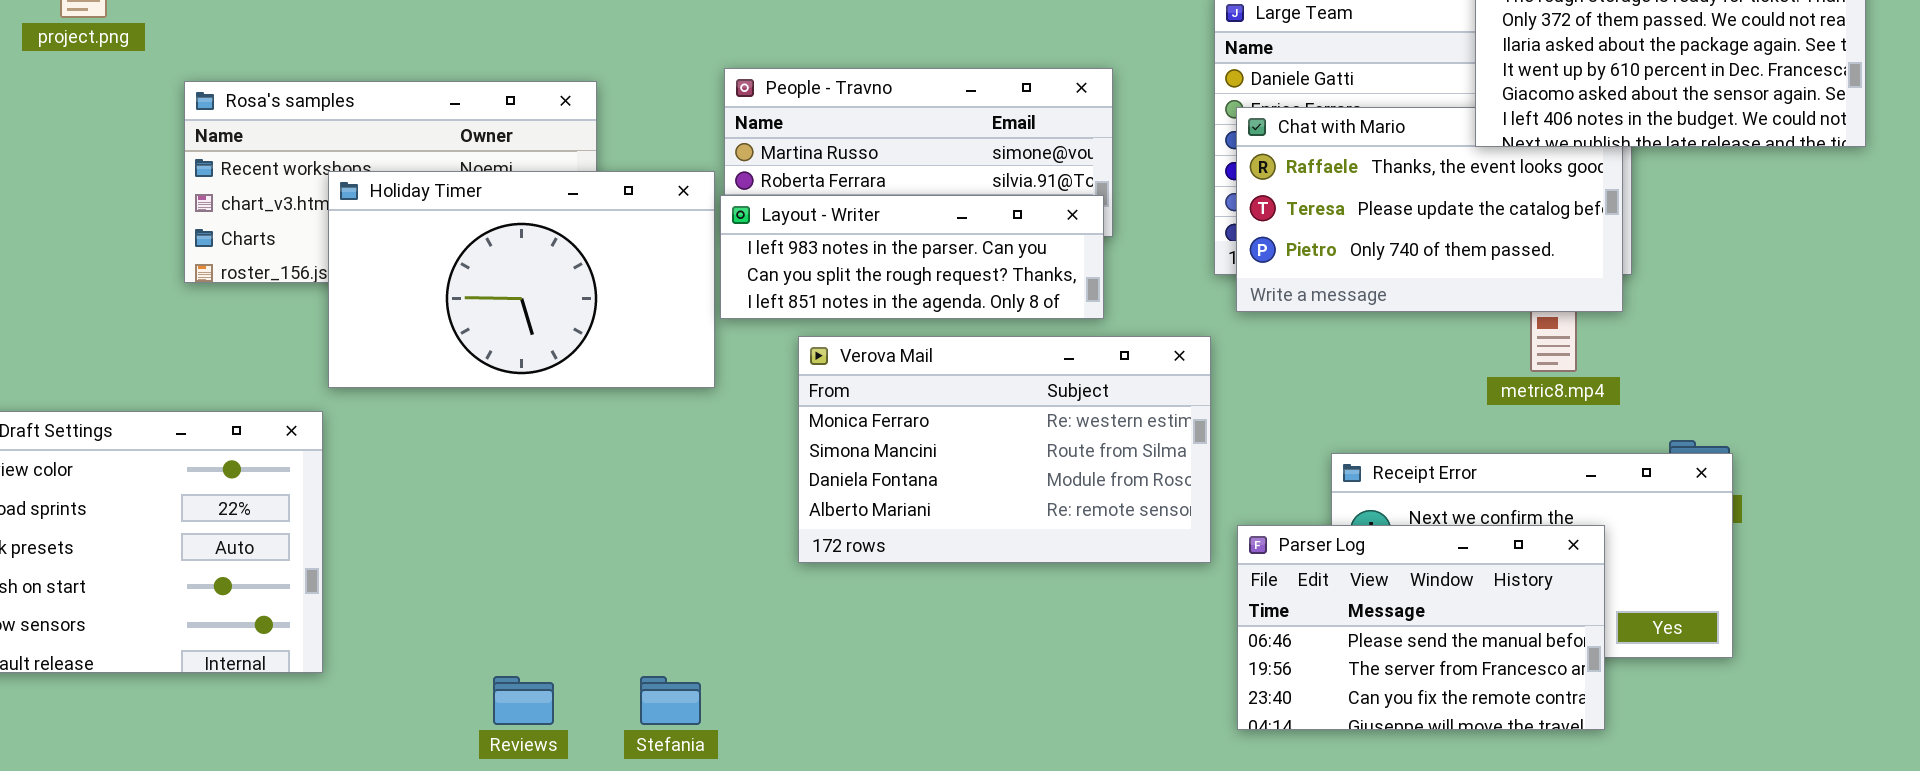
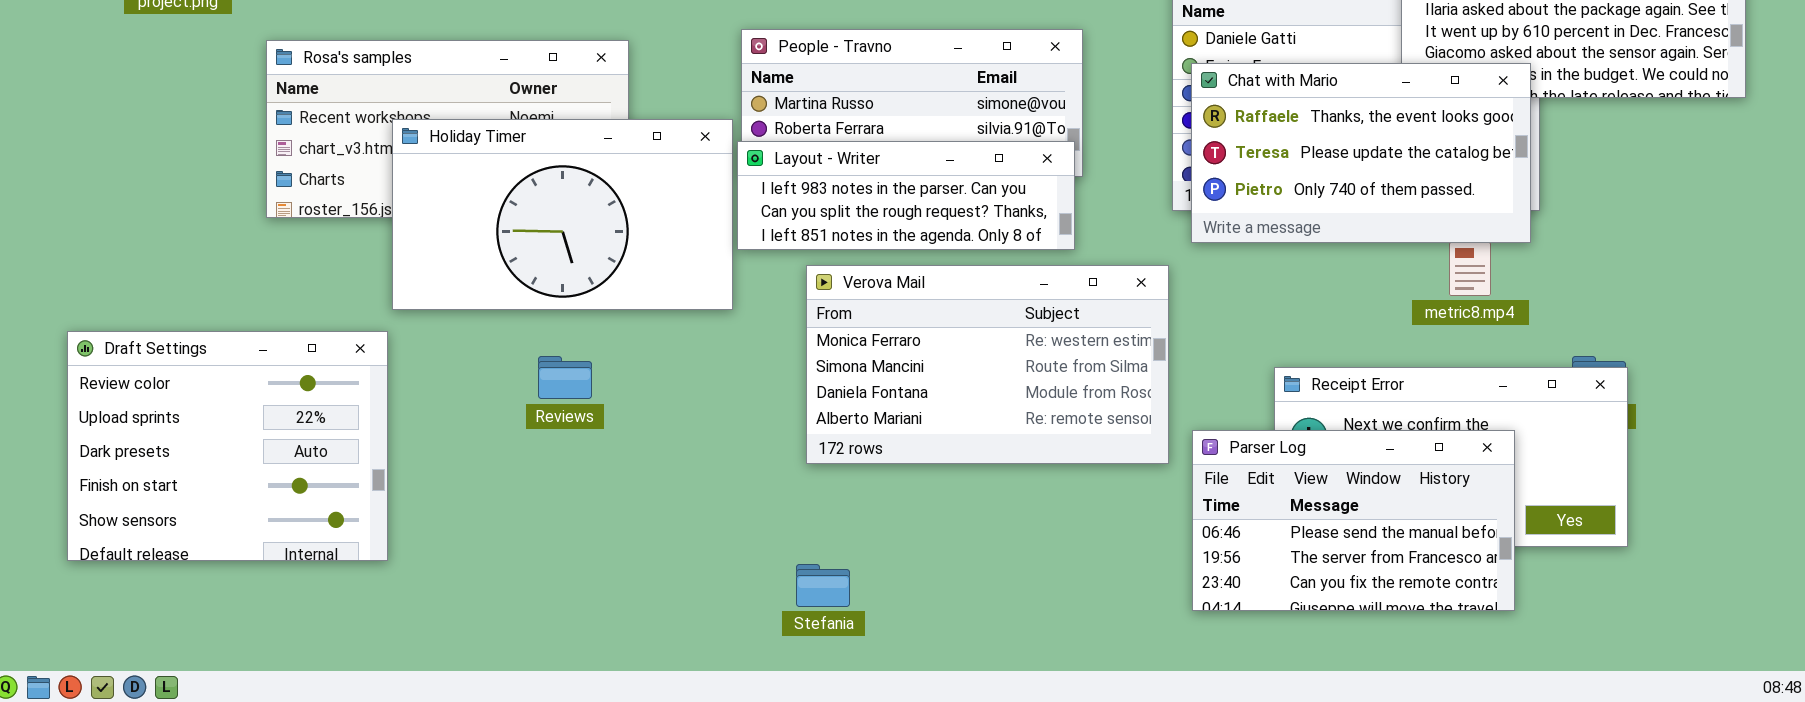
Chat with Mario: [1236,107,1623,312] -> [1191,63,1531,243], raised
Reviews: [493,676,554,725] -> [538,356,592,399], moved
Stefania: [640,676,701,725] -> [796,564,850,607], moved

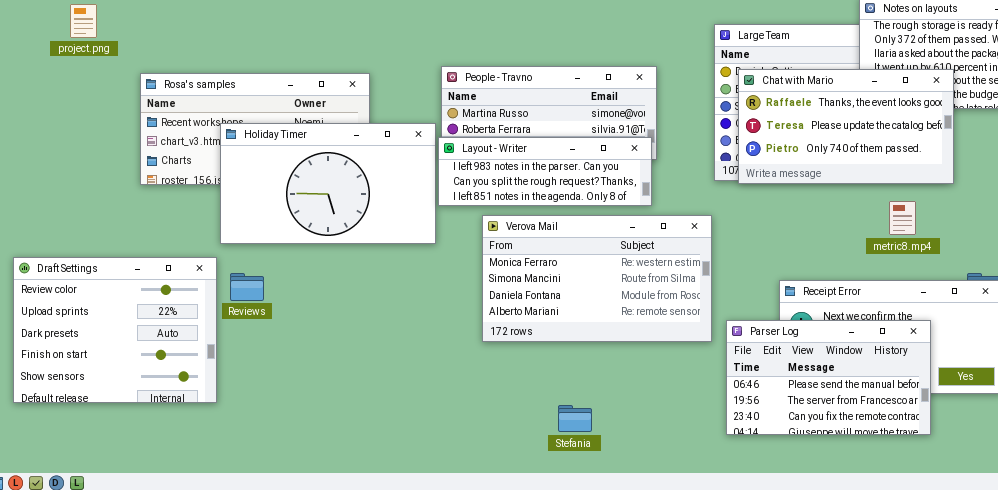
Chat with Mario: [1191,63,1531,243] -> [738,69,954,184], moved
Reviews: [538,356,592,399] -> [230,273,264,301], moved
Stefania: [796,564,850,607] -> [558,405,592,432], moved

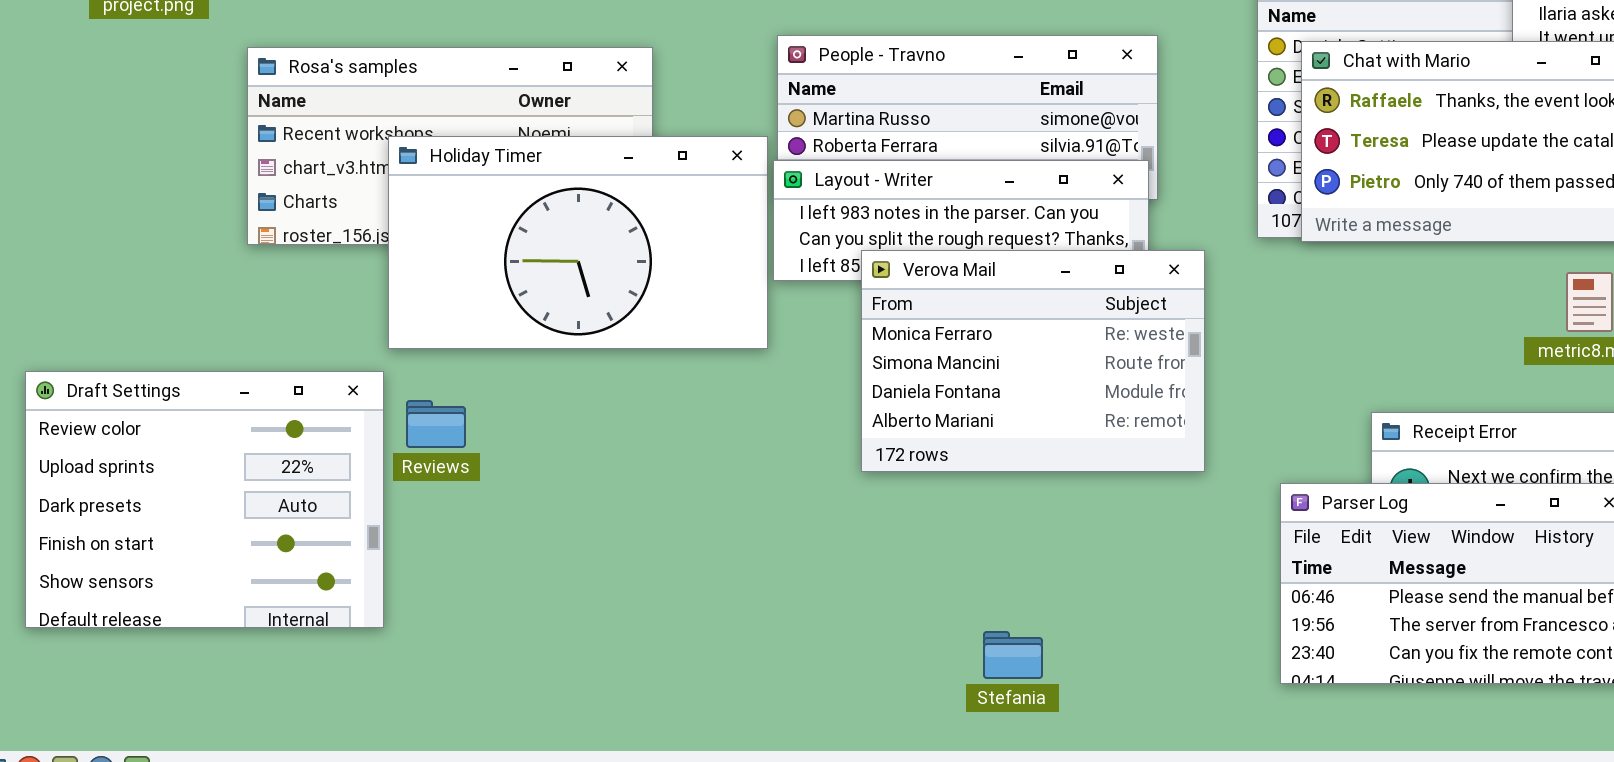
Verova Mail: [482,215,712,342] -> [861,250,1205,472], moved, resized

